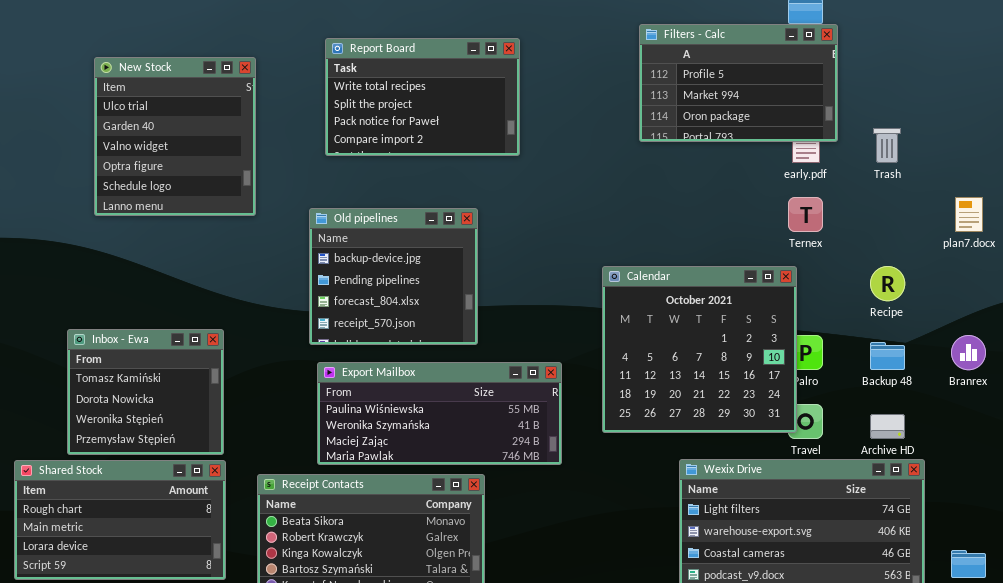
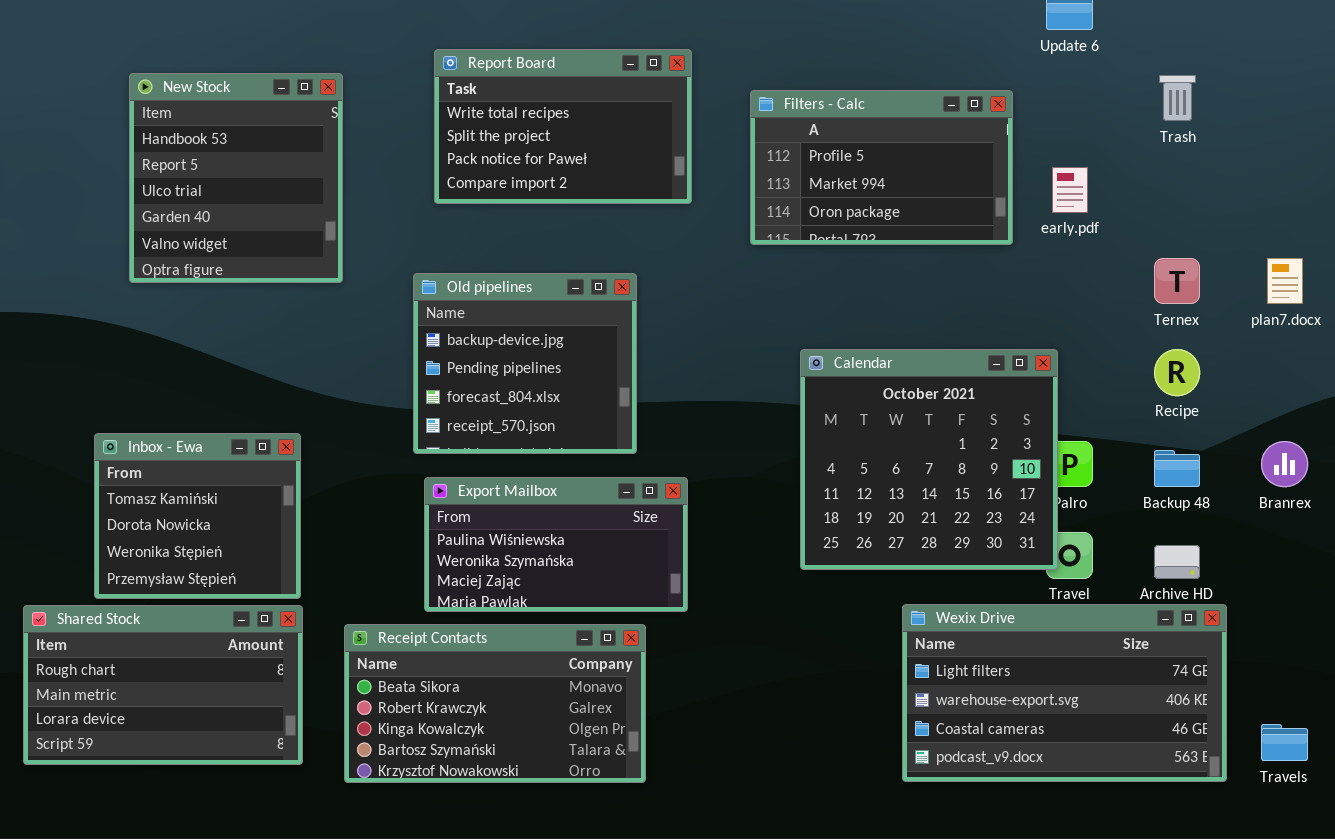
Filters - Calc: [639,24,838,142] -> [750,90,1013,245], moved
New Stock: [94,57,256,216] -> [129,73,343,283], scrolled up 2 rows
Trash: [873,128,901,163] -> [1159,75,1196,121], moved
Ternex: [788,197,823,232] -> [1154,258,1200,304], moved
Export Mailbox: [317,362,562,465] -> [424,477,688,612], resized

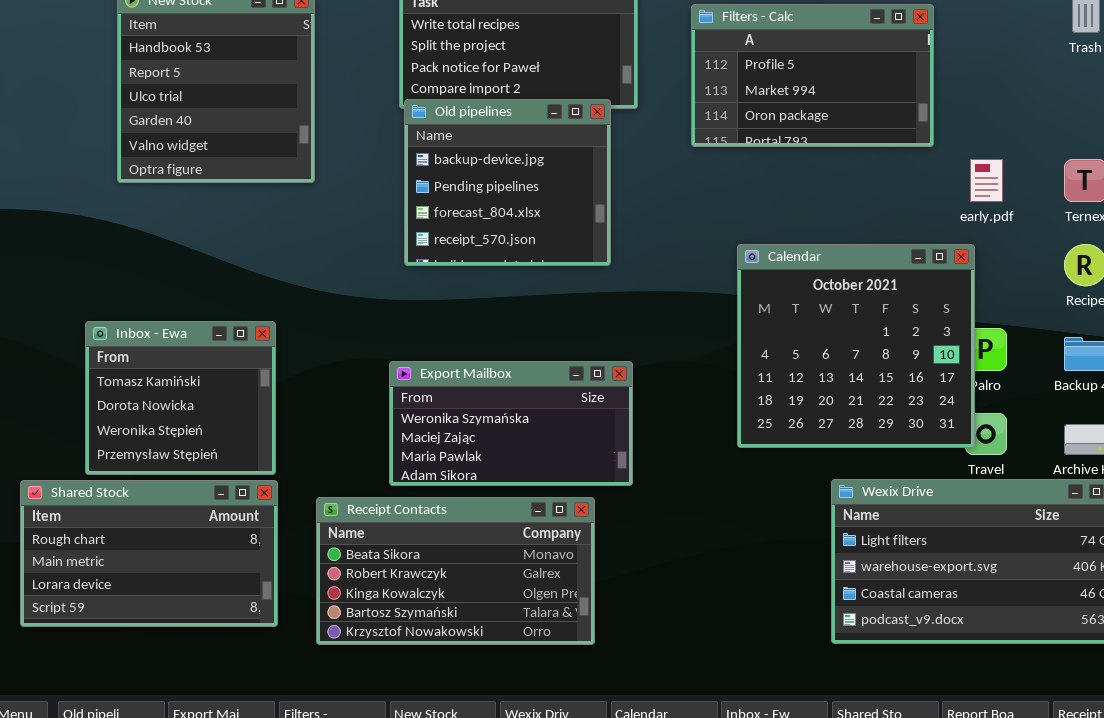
early.pdf: [1052,167,1088,213] -> [970,159,1003,202], moved
Old pipelines: [413,273,637,454] -> [404,99,611,266], moved
Export Mailbox: [424,477,688,612] -> [389,361,633,486], scrolled down 1 row

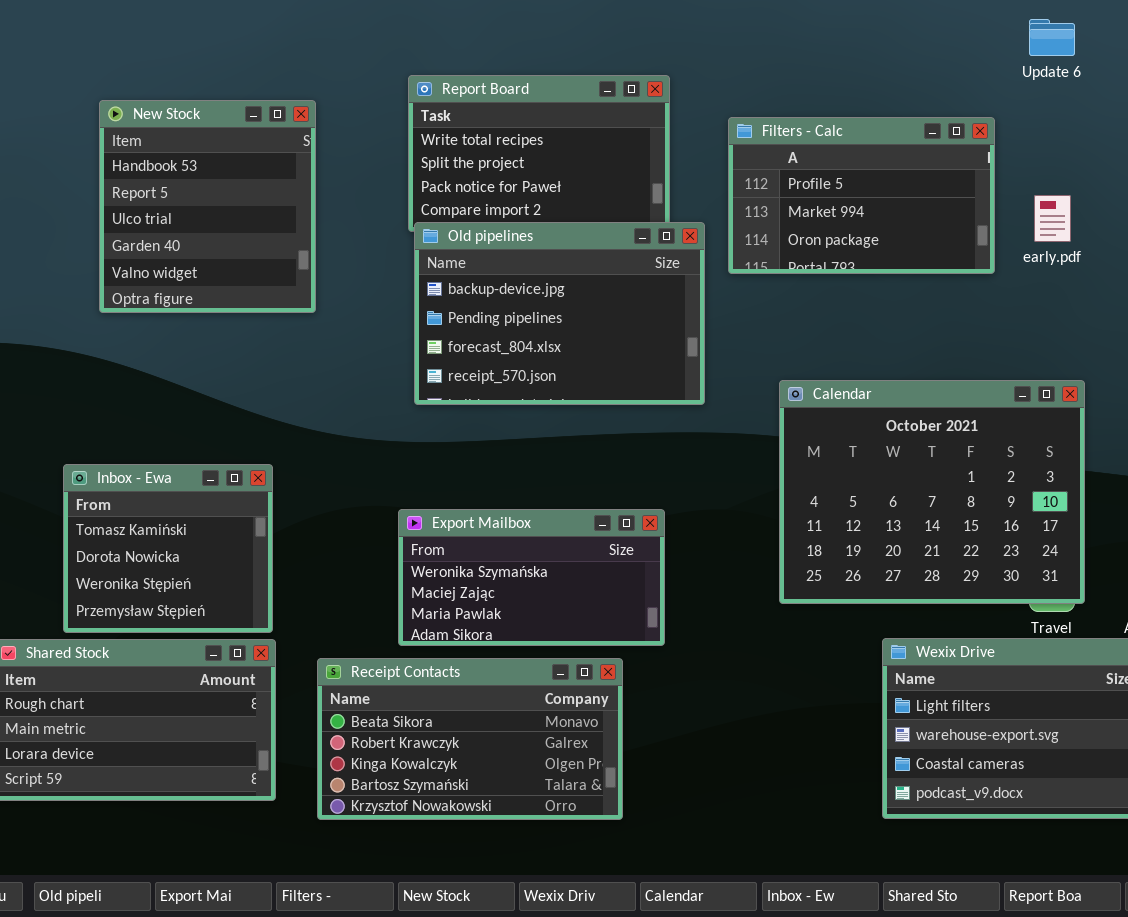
Old pipelines: [404,99,611,266] -> [414,222,705,405], resized
early.pdf: [970,159,1003,202] -> [1034,195,1071,242], moved
Calendar: [737,244,975,448] -> [779,380,1085,604], resized

